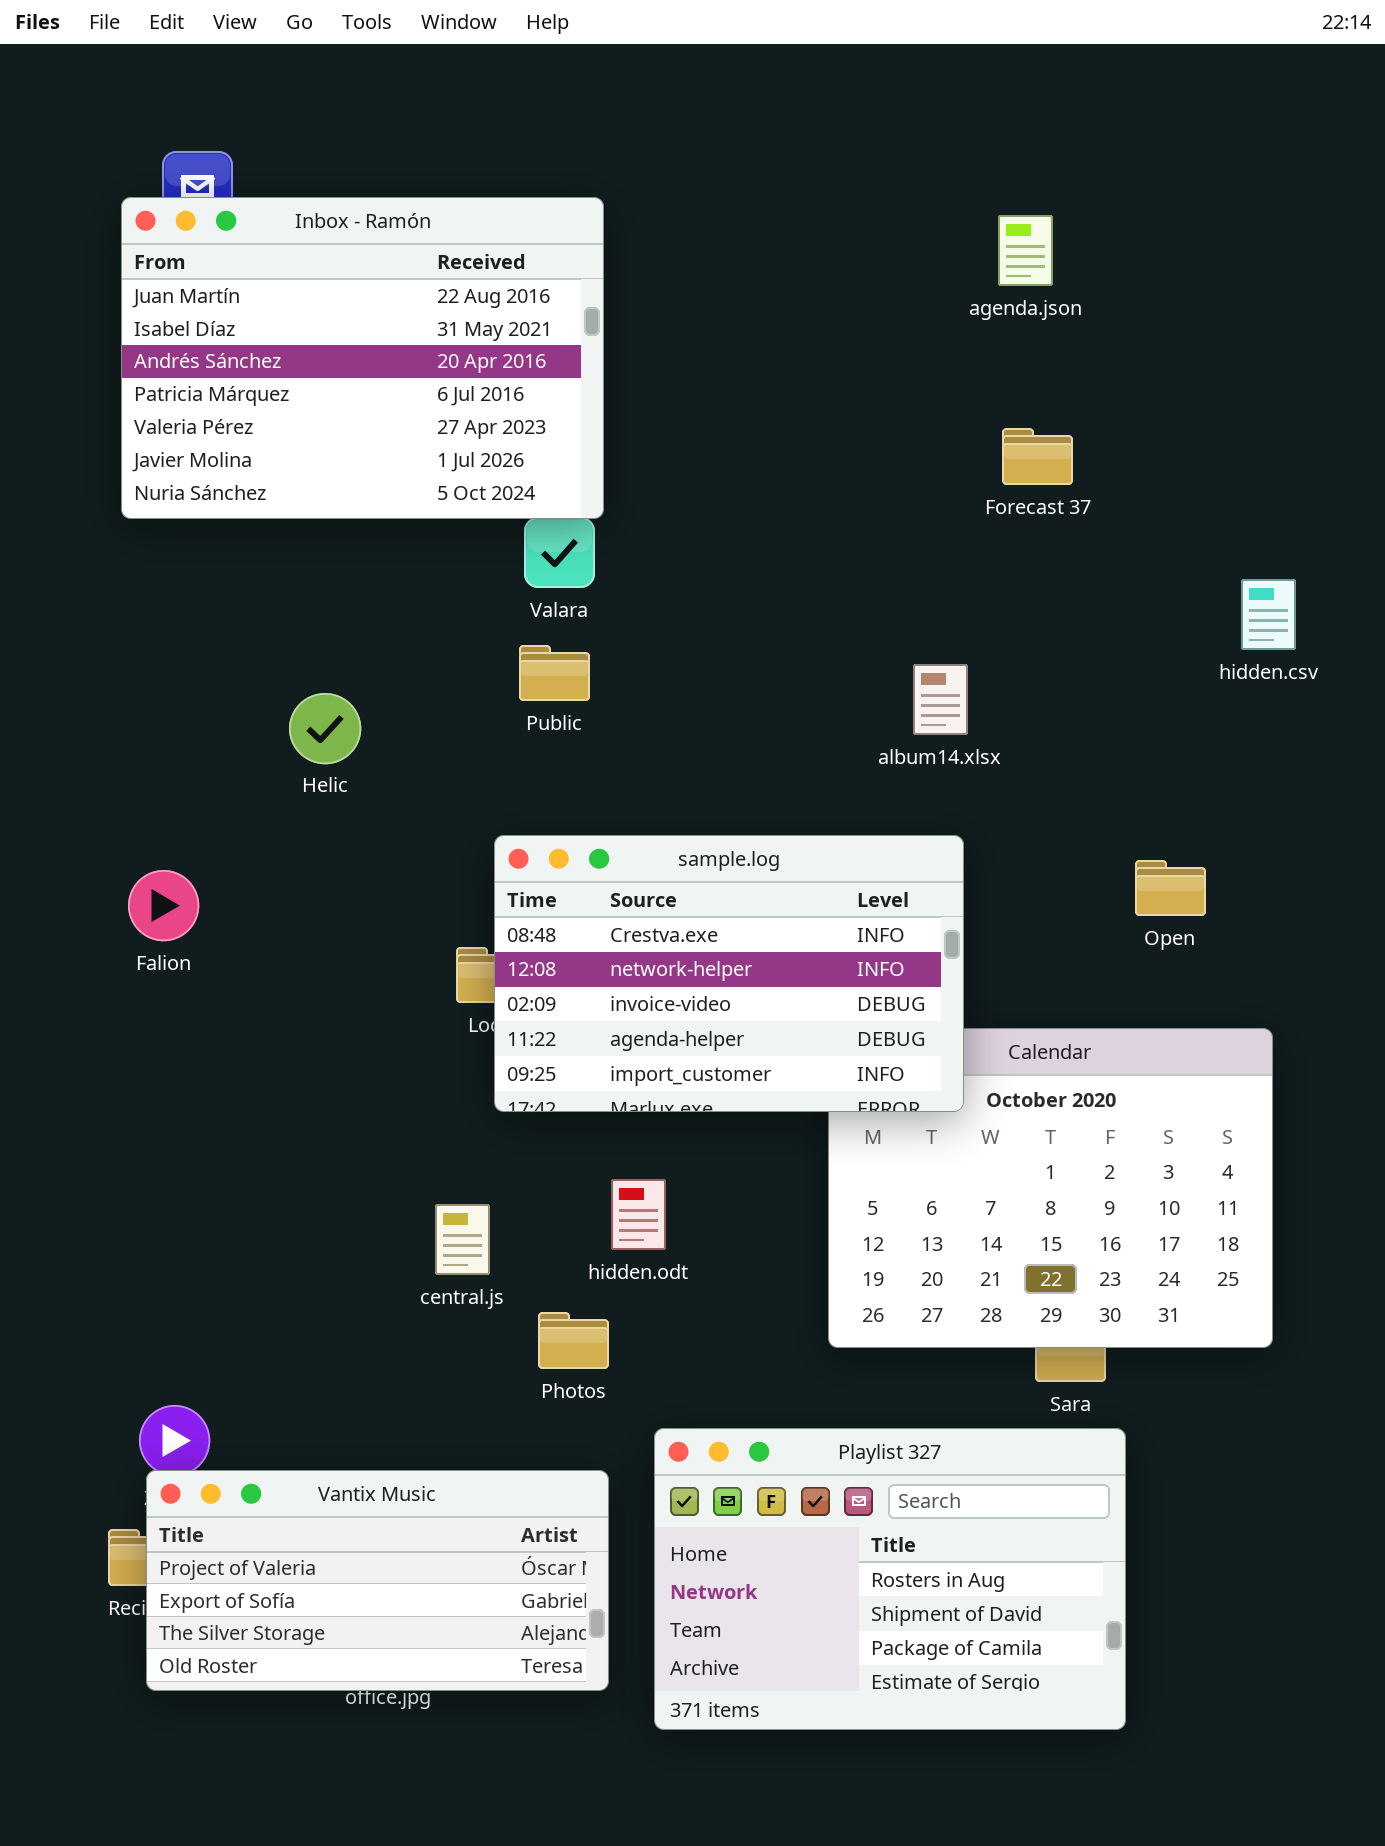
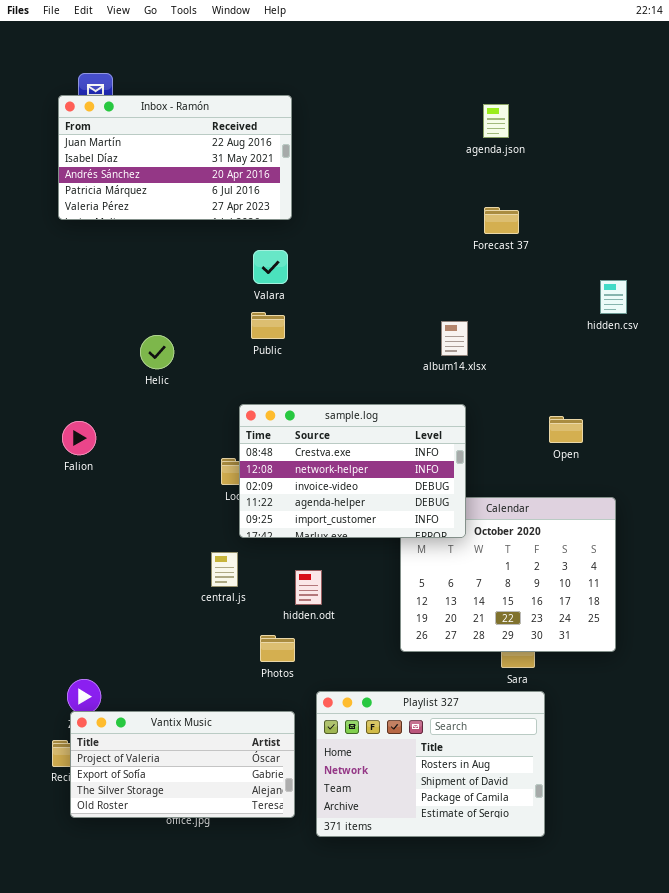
Inbox - Ramón: [121,197,604,519] -> [58,95,292,220], resized
central.js: [435,1204,490,1275] -> [211,552,238,587], moved

